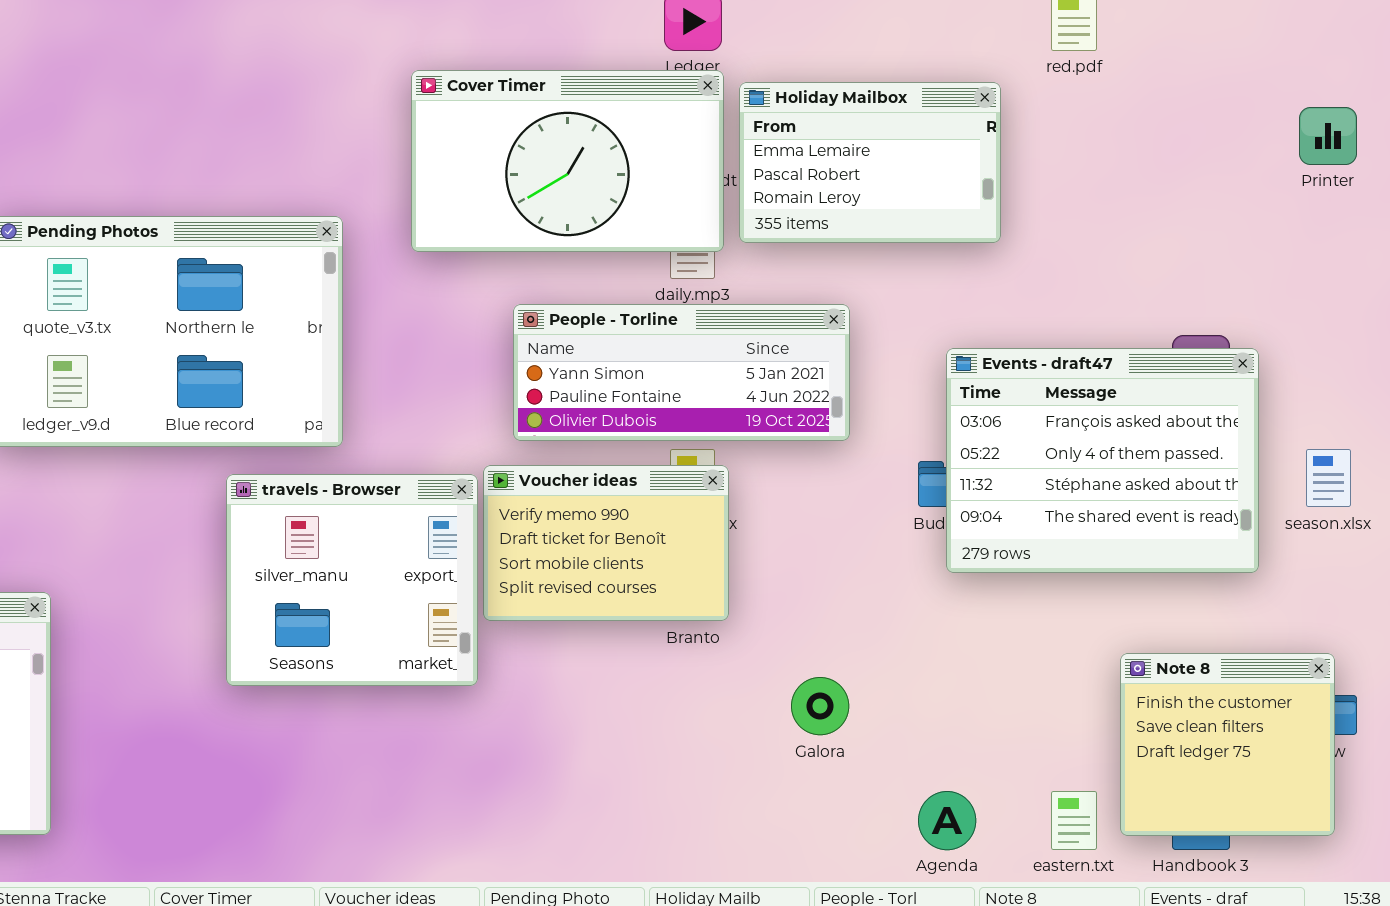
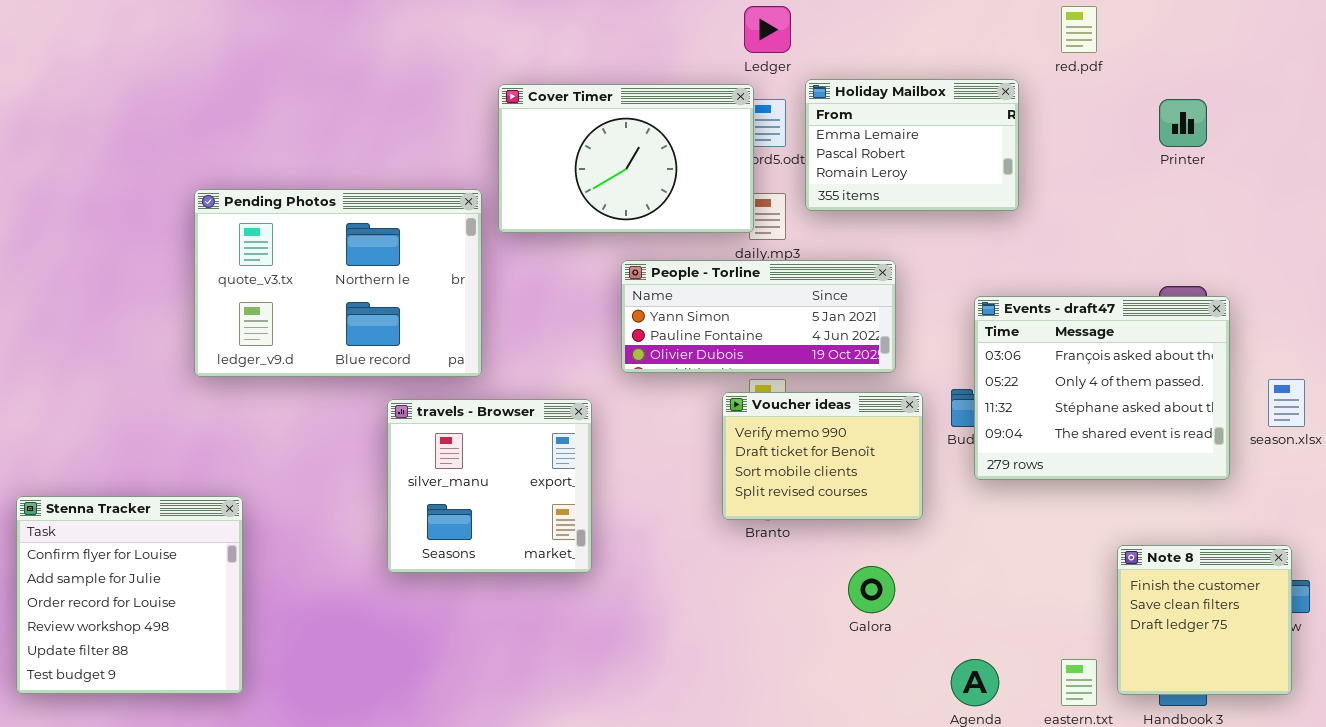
Cover Timer: [411,70,724,252] -> [498,84,754,233], moved
Printer: [1299,107,1357,165] -> [1159,99,1207,147], moved
Voucher ideas: [483,465,729,621] -> [722,392,923,520], moved

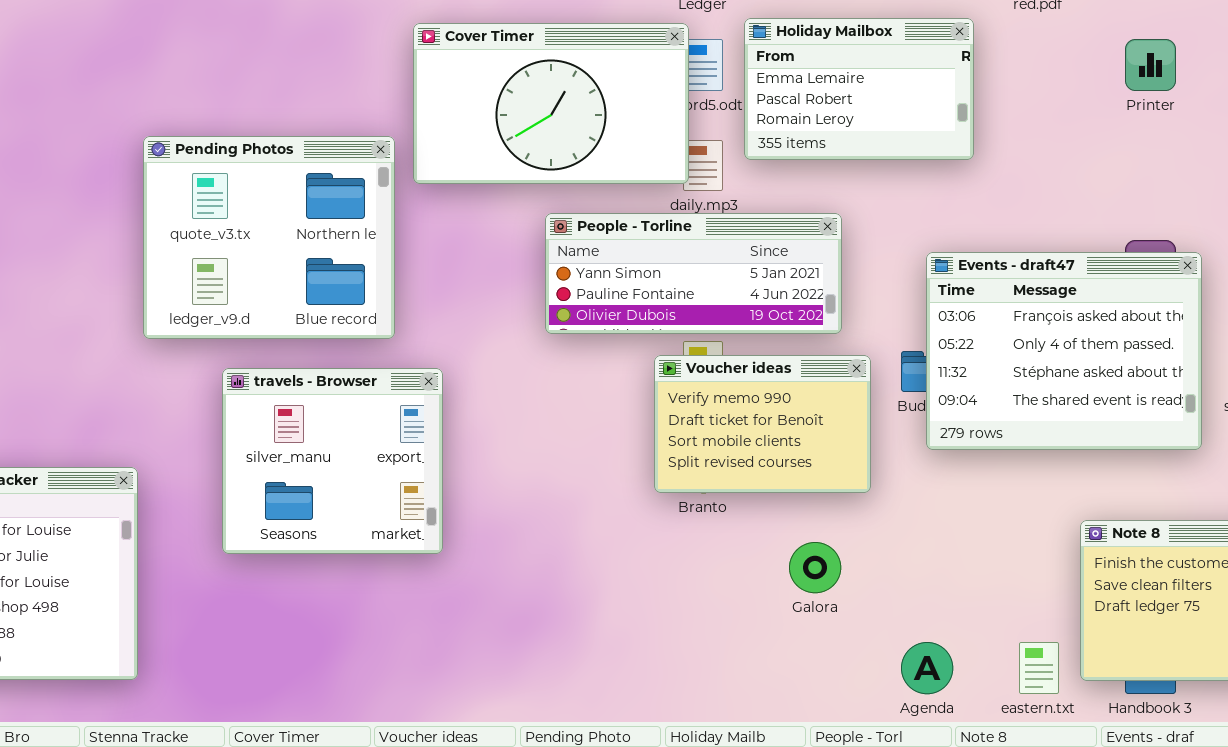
Pending Photos: [194,189,482,377] -> [143,136,395,339], resized
travels - Browser: [387,399,592,573] -> [222,368,443,554], moved

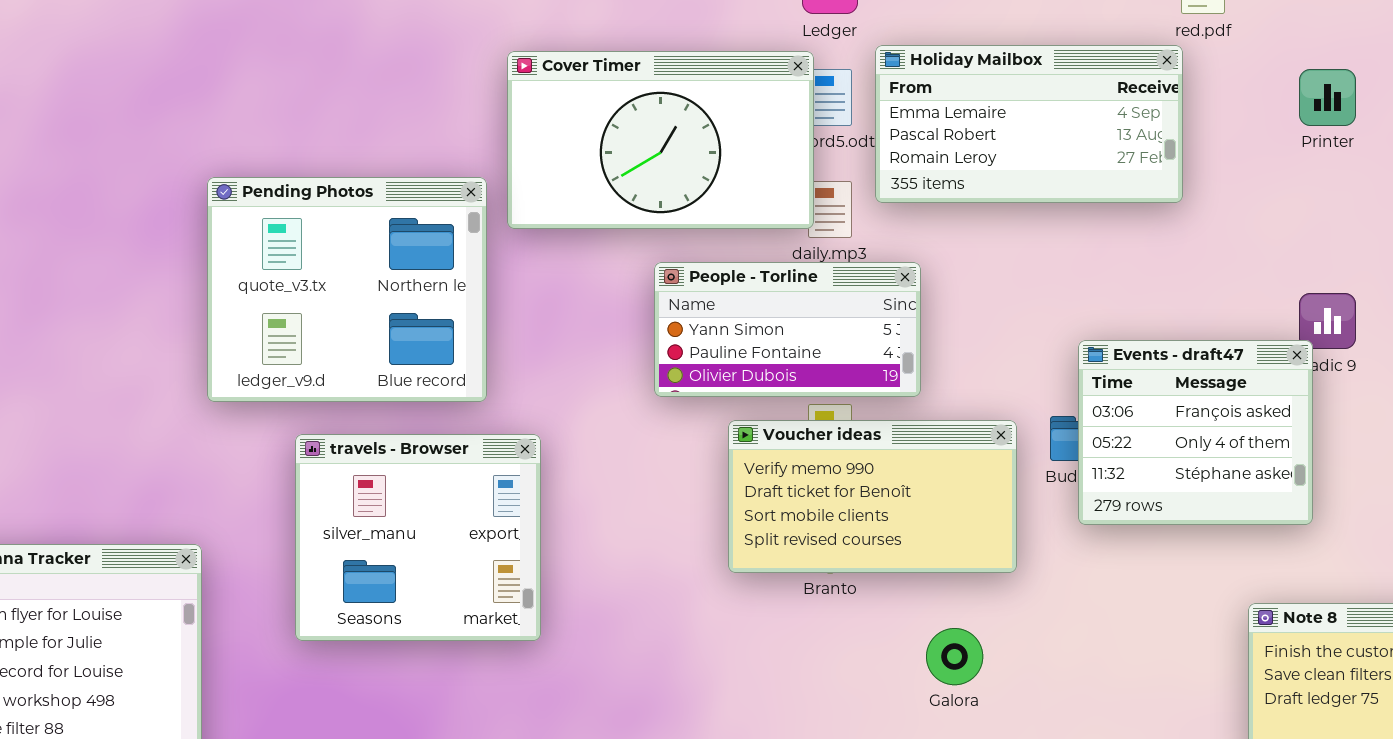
Holiday Mailbox: [744,18,974,160] -> [875,45,1183,203], resized
People - Torline: [545,213,842,334] -> [654,262,921,397], resized
Events - draft47: [926,252,1202,450] -> [1078,340,1313,525], resized
Voucher ideas: [654,355,871,493] -> [728,420,1017,573], resized

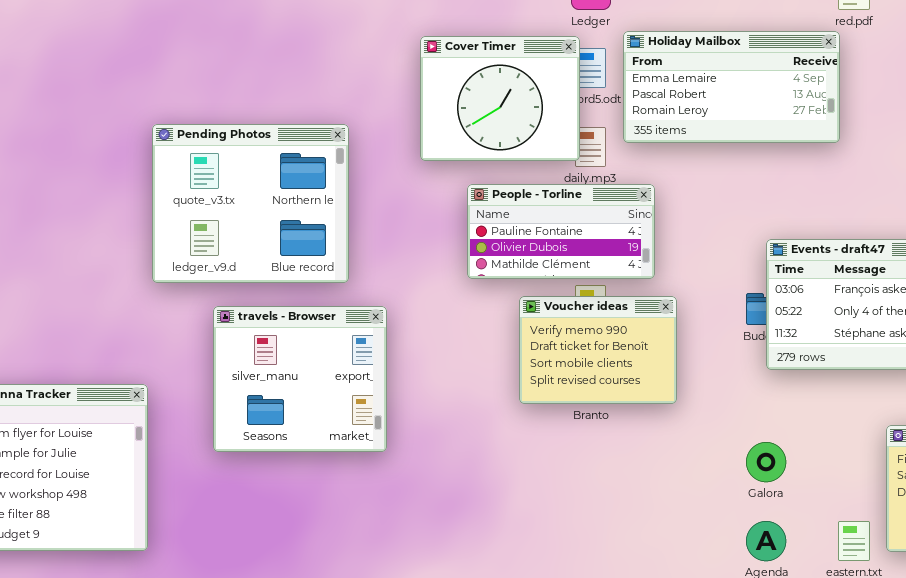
Cover Timer: [507,51,814,229] -> [420,36,580,161], resized
People - Torline: [654,262,921,397] -> [467,184,655,279], scrolled down 1 row
Voucher ideas: [728,420,1017,573] -> [519,296,677,404], resized
Galora: [926,628,983,685] -> [746,442,786,482], moved

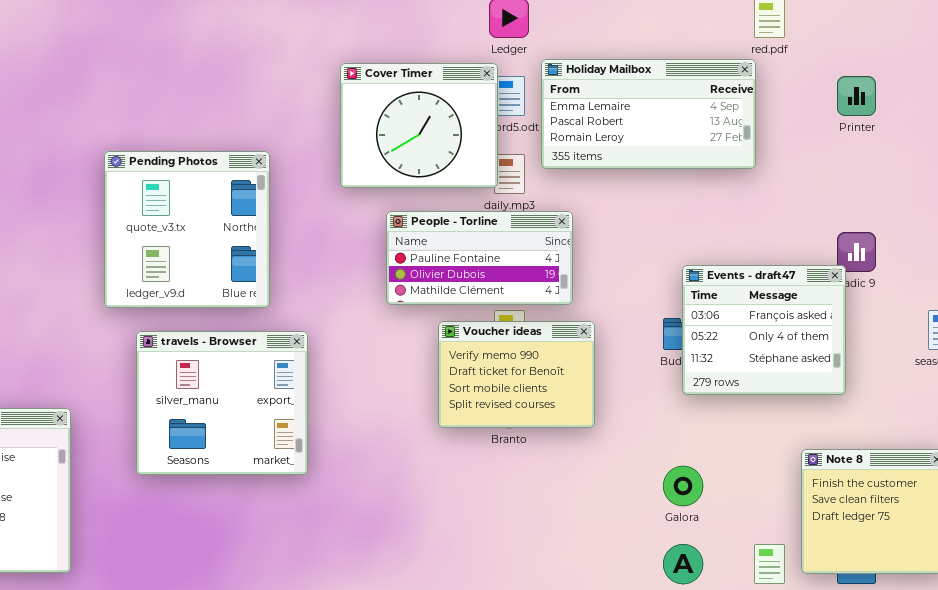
Pending Photos: [152,124,349,283] -> [104,151,270,308], resized

